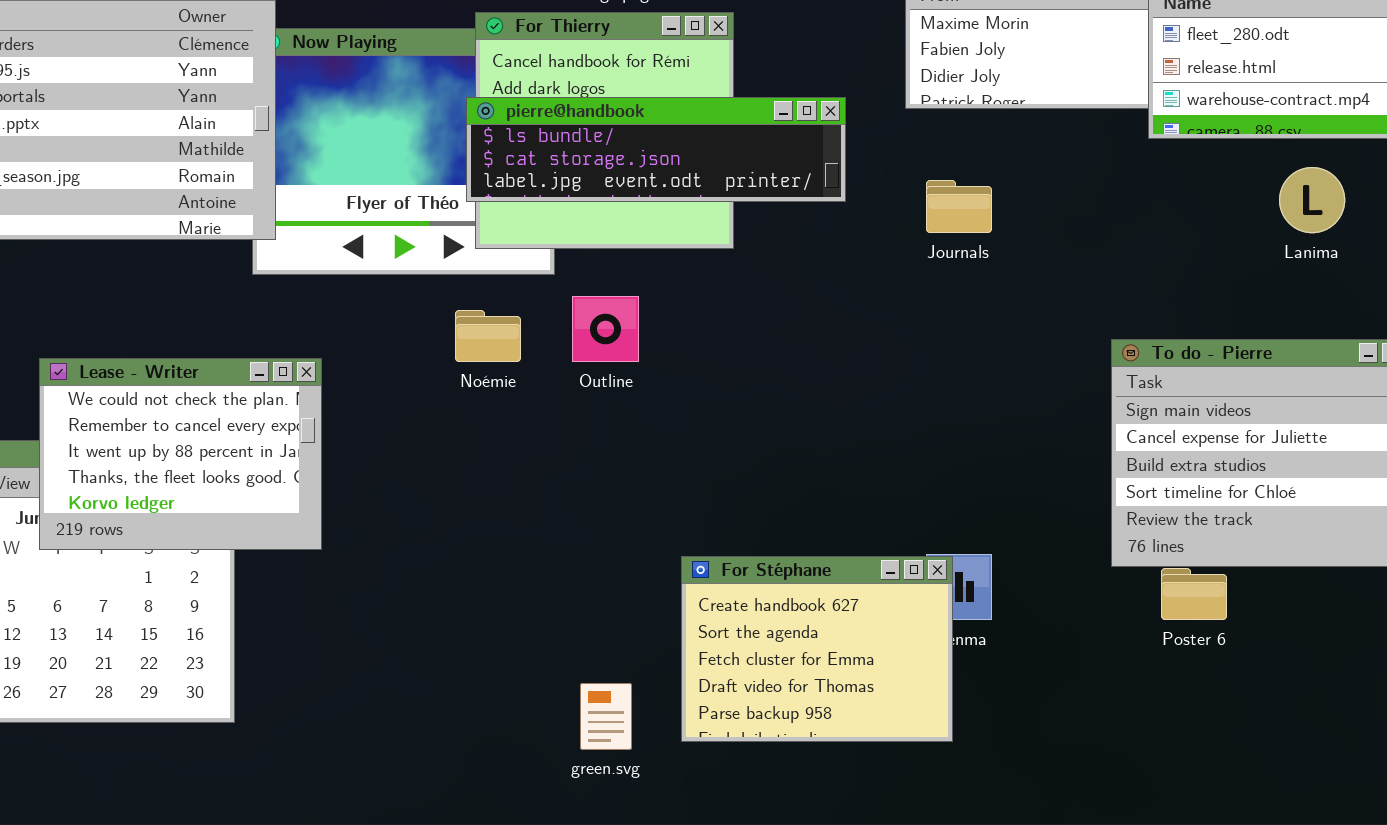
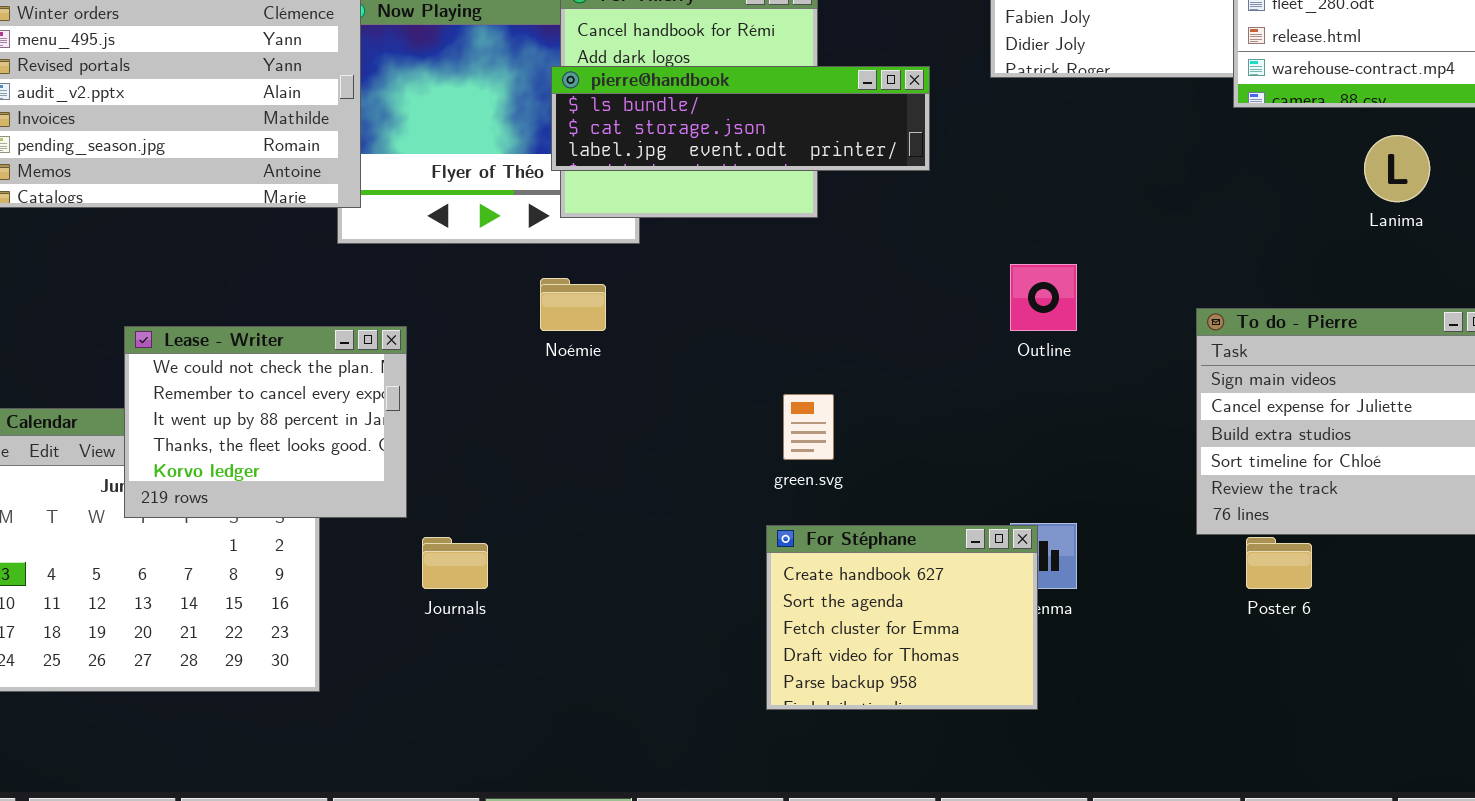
Journals: [926,180,992,233] -> [422,537,488,589], moved
Outline: [572,296,639,362] -> [1010,264,1077,331], moved
green.svg: [580,683,632,750] -> [783,394,834,460], moved

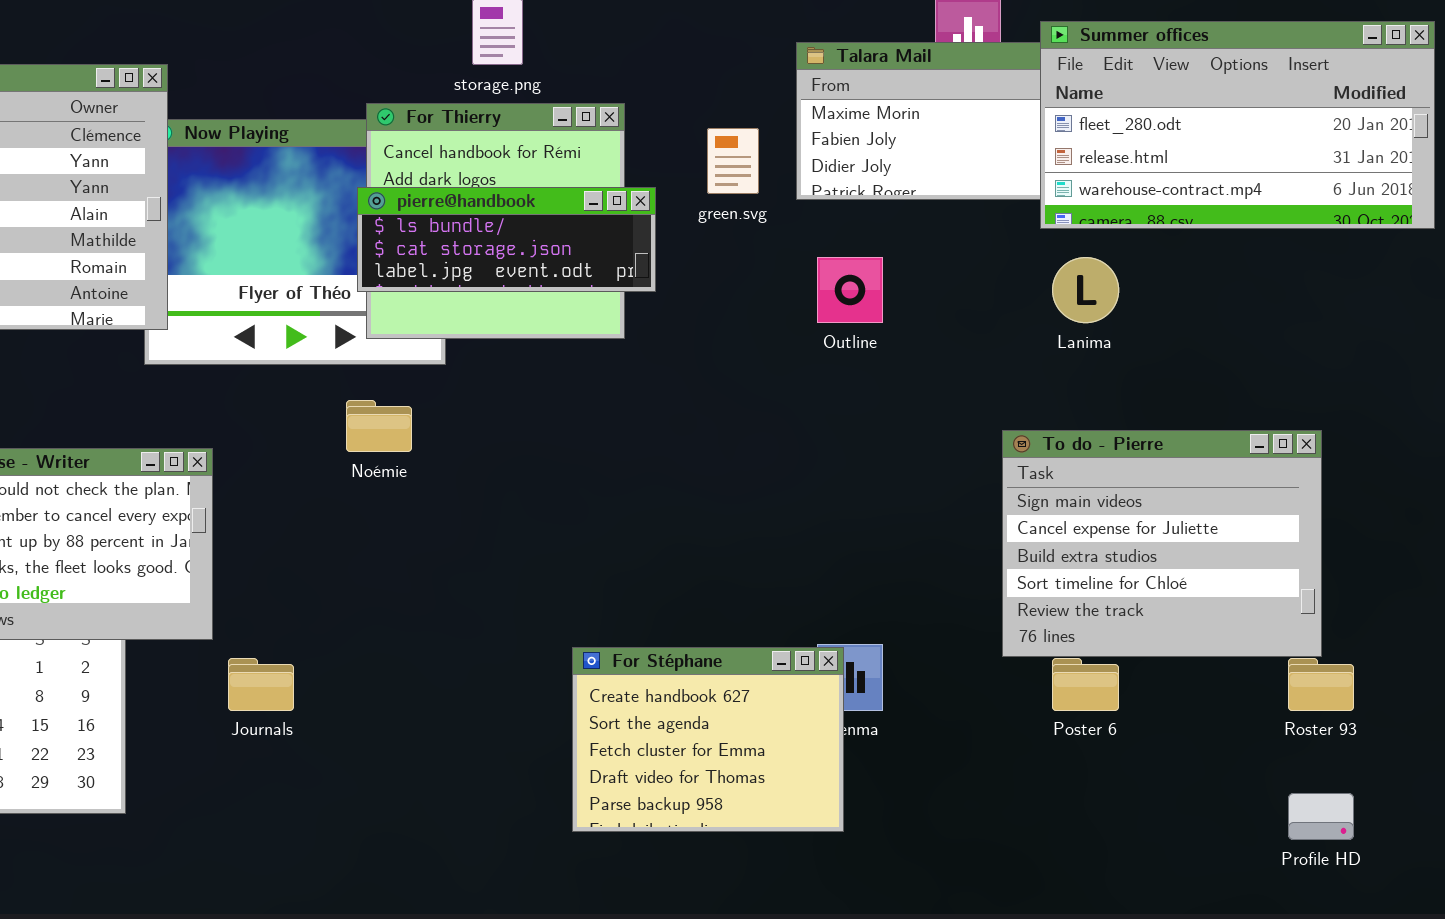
pierre@handbook: [551,66,930,171] -> [357,187,656,292], resized
Lanima: [1364,135,1430,202] -> [1052,257,1119,323], moved
Outline: [1010,264,1077,331] -> [817,257,883,323], moved
green.svg: [783,394,834,460] -> [707,128,759,194], moved

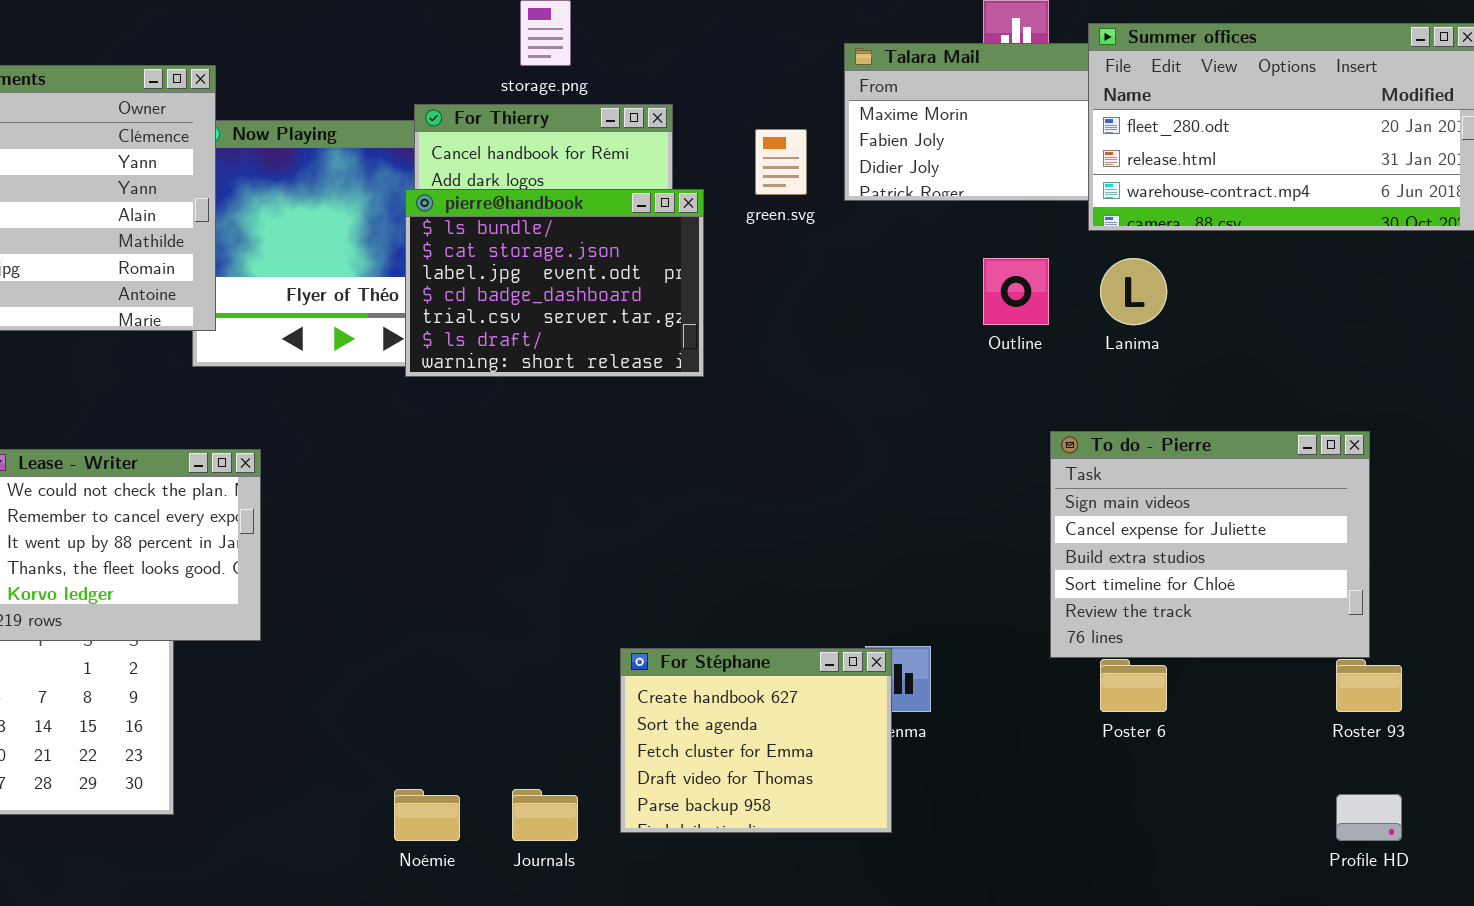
pierre@handbook: [357,187,656,292] -> [405,189,704,377], resized
Outline: [817,257,883,323] -> [983,258,1049,325], moved
Noémie: [346,400,412,452] -> [394,789,460,841], moved
Journals: [228,658,294,711] -> [512,789,578,841], moved

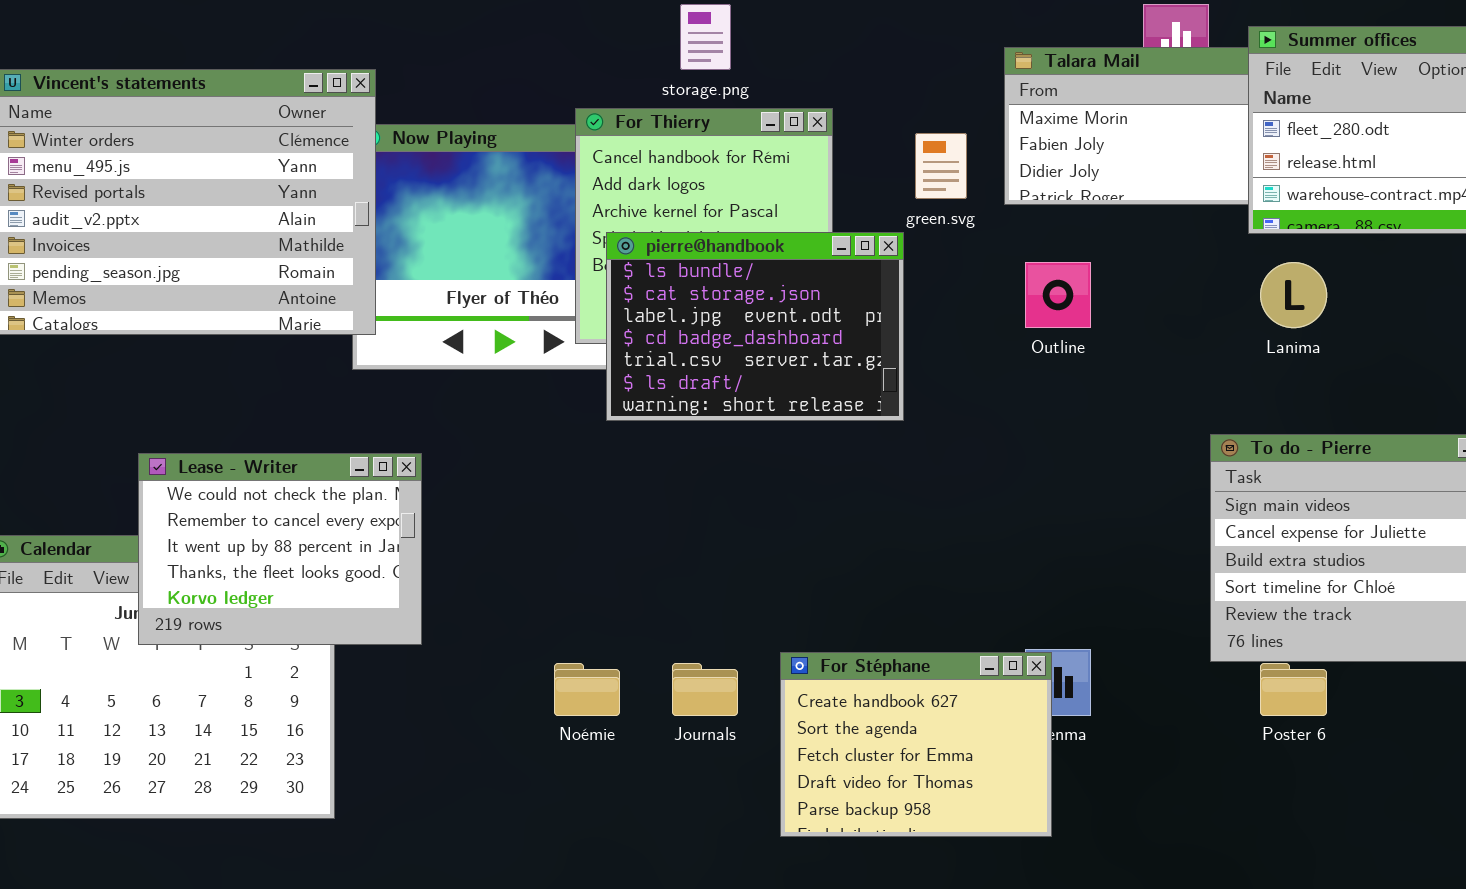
pierre@handbook: [405,189,704,377] -> [606,232,904,421], moved
Outline: [983,258,1049,325] -> [1025,262,1091,328], moved
Noémie: [394,789,460,841] -> [554,663,620,716], moved
Journals: [512,789,578,841] -> [672,663,738,716], moved

